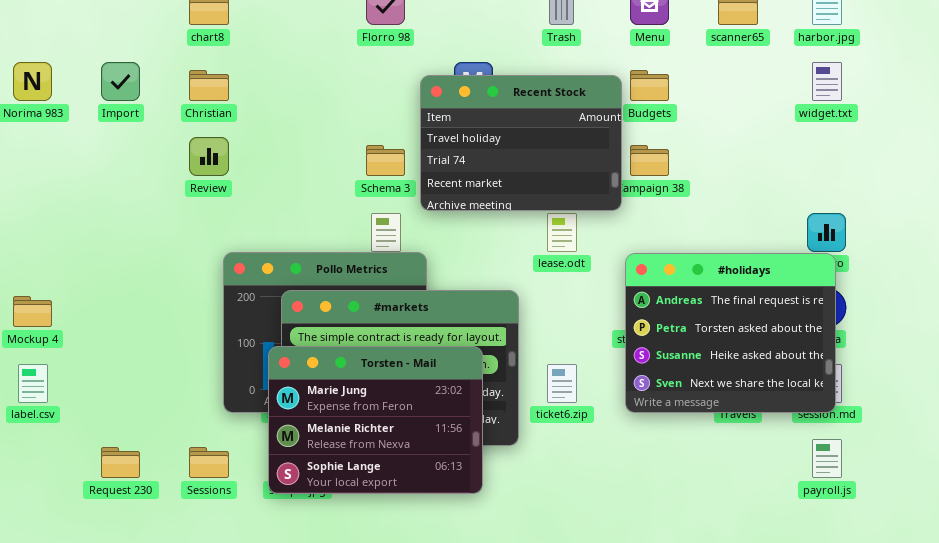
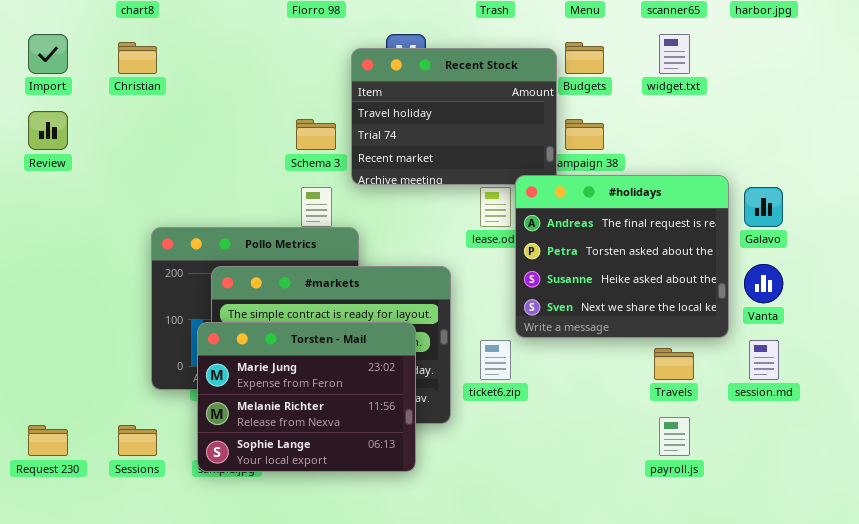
widget.txt: [812,62,842,101] -> [659,34,690,74], moved
Review: [189,137,229,176] -> [28,111,68,150], moved
#holidays: [625,253,836,413] -> [515,175,729,338], moved
payroll.js: [812,439,842,478] -> [659,417,690,456], moved

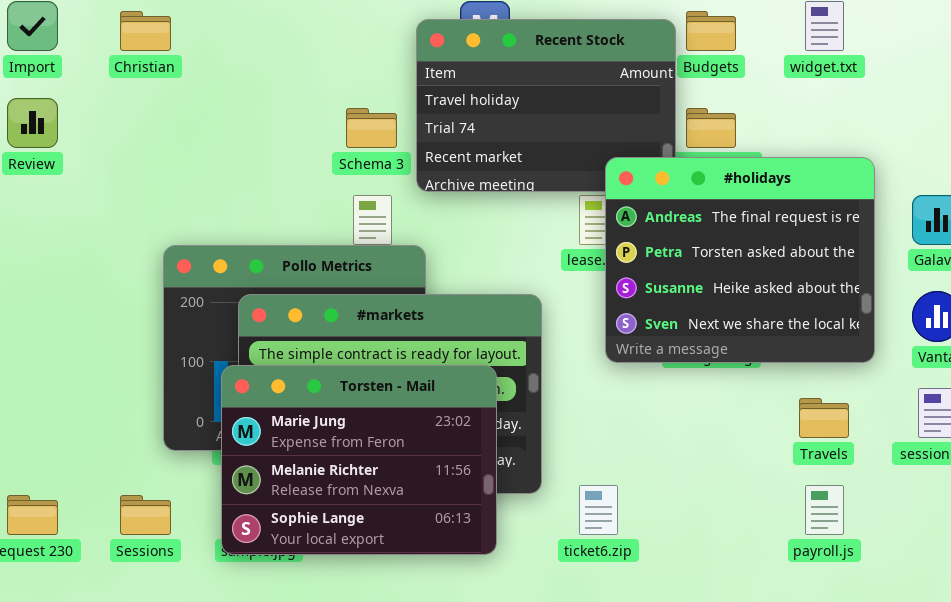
#holidays: [515,175,729,338] -> [605,157,875,363], moved
ticket6.zip: [480,340,511,380] -> [579,485,618,535], moved

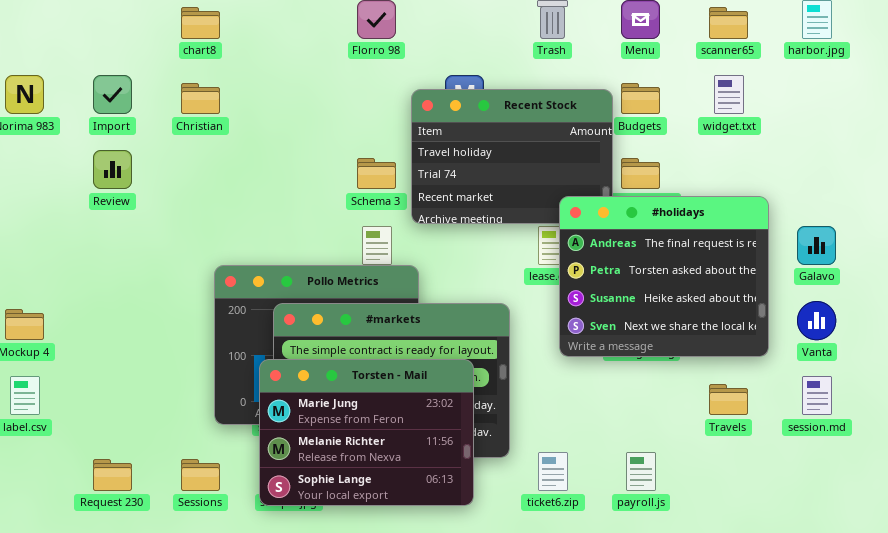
payroll.js: [805,485,844,535] -> [626,452,656,491], moved

